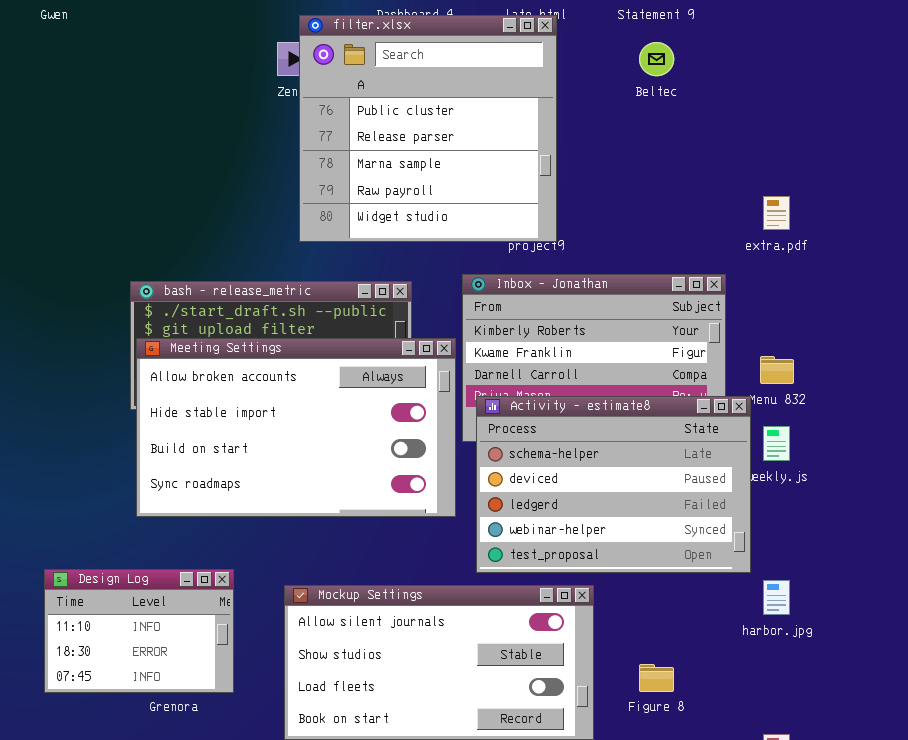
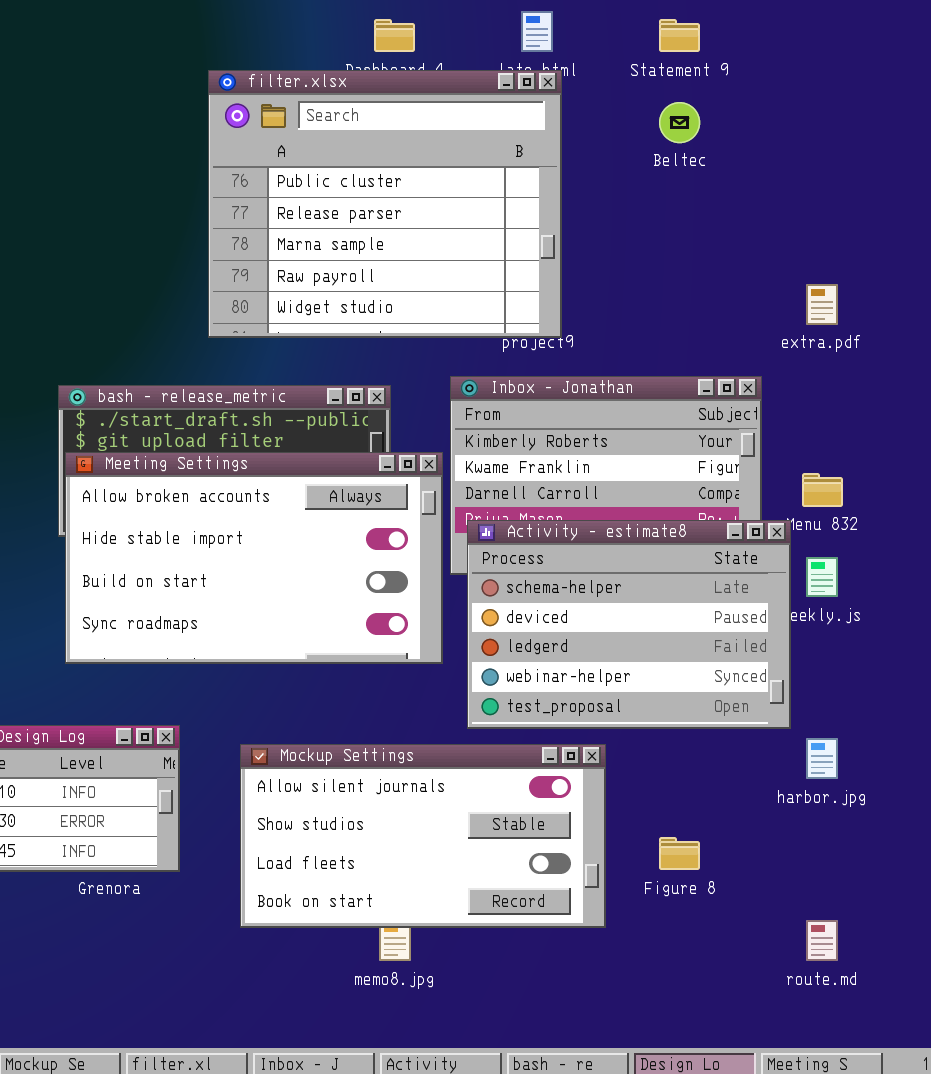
filter.xlsx: [299,15,557,242] -> [208,70,562,338], resized

